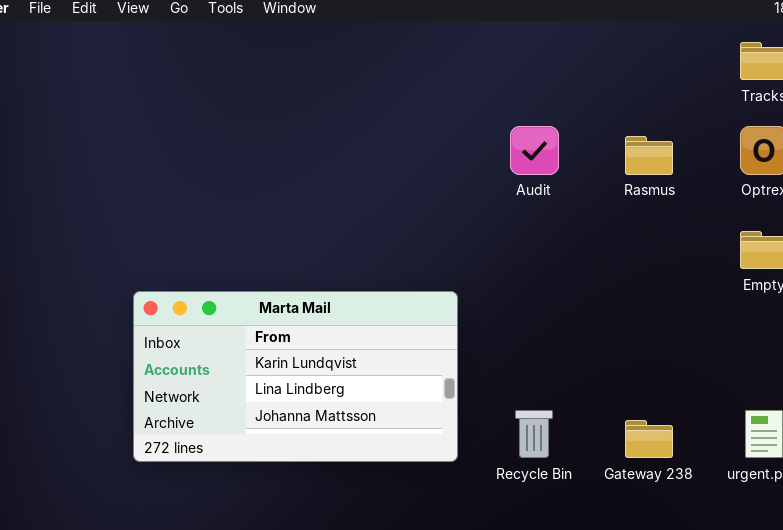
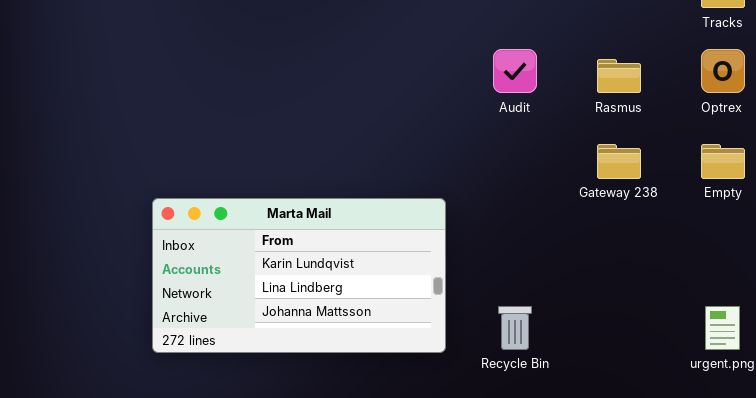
Gateway 238: [625,420,673,458] -> [597,144,641,179], moved

